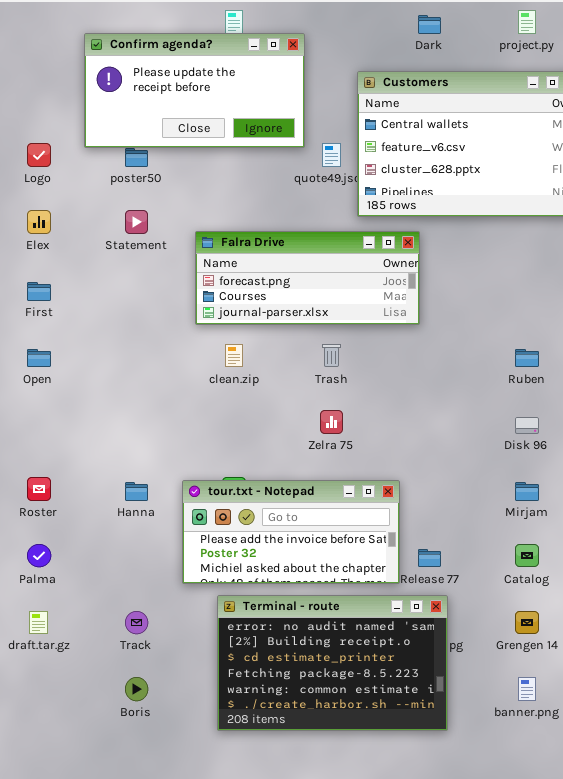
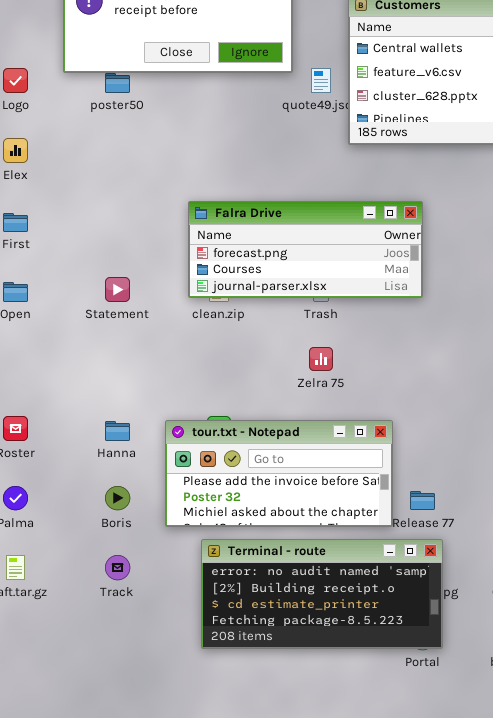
Statement: [125,210,148,234] -> [105,277,130,302], moved
Falra Drive: [195,231,420,325] -> [188,201,423,298], moved
Terminal - route: [217,595,448,731] -> [201,539,443,649], resized
Boris: [125,677,148,701] -> [105,486,130,510], moved

